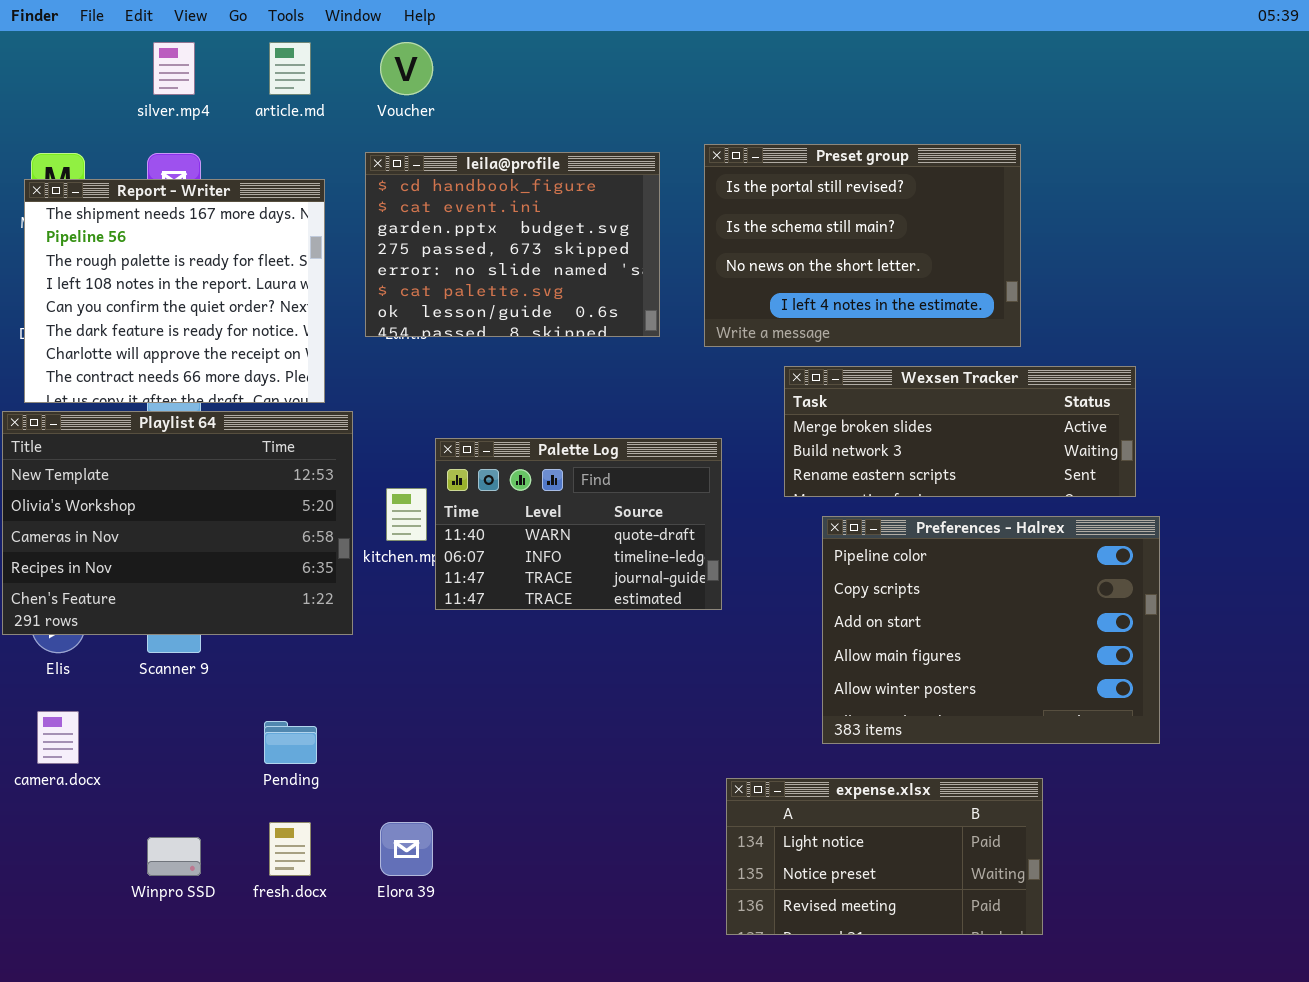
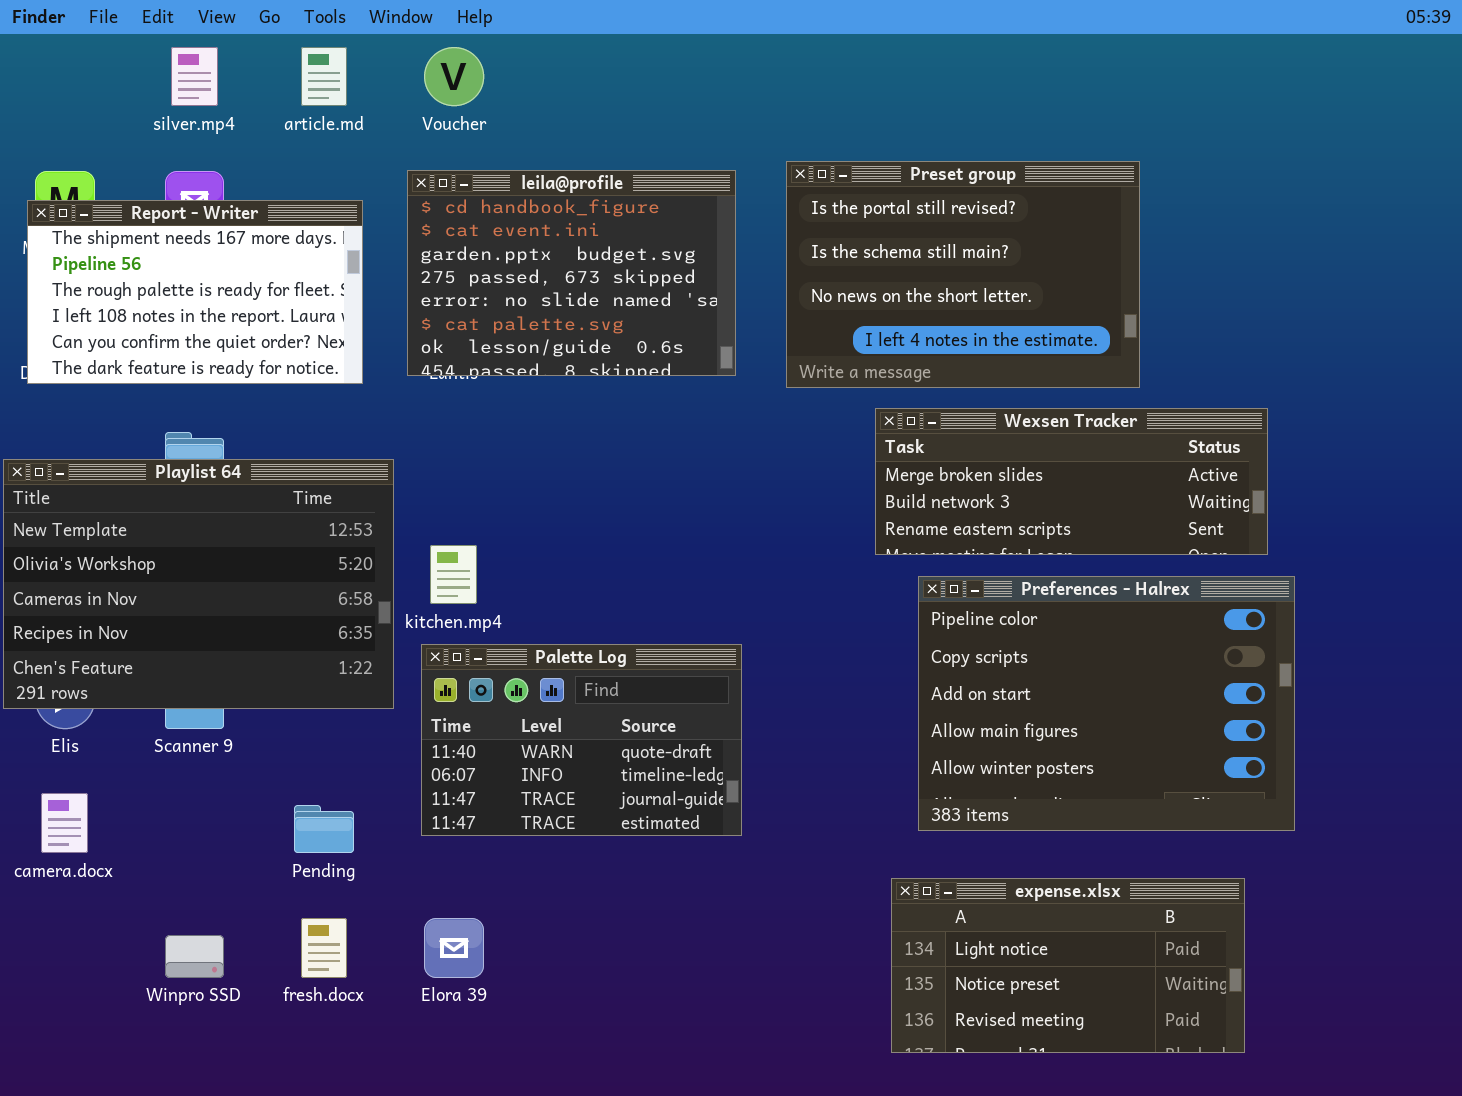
Report - Writer: [24,179,325,403] -> [27,200,363,384], resized
Palette Log: [435,438,722,610] -> [421,644,742,836], moved
expense.xlsx: [726,778,1043,935] -> [891,878,1245,1053], moved

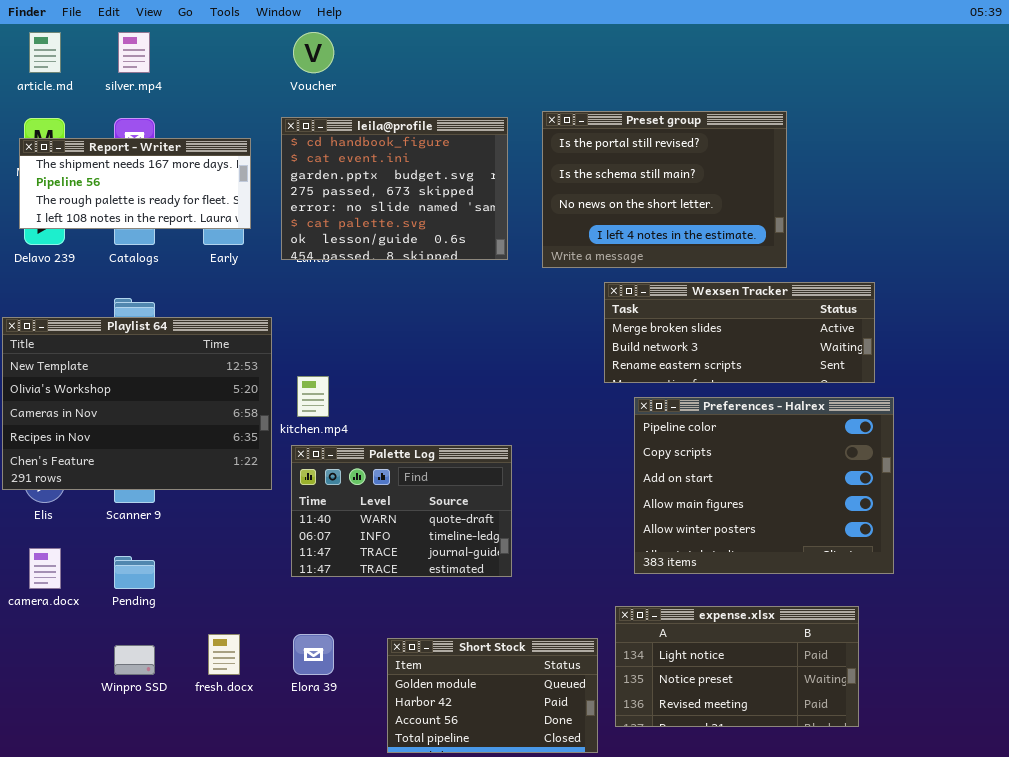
article.md: [301,47,347,106] -> [29,32,61,73], moved
Report - Writer: [27,200,363,384] -> [19,138,251,229], resized
Pending: [294,805,354,853] -> [114,556,155,589], moved
Short Stock: none -> [387,638,598,753], opened

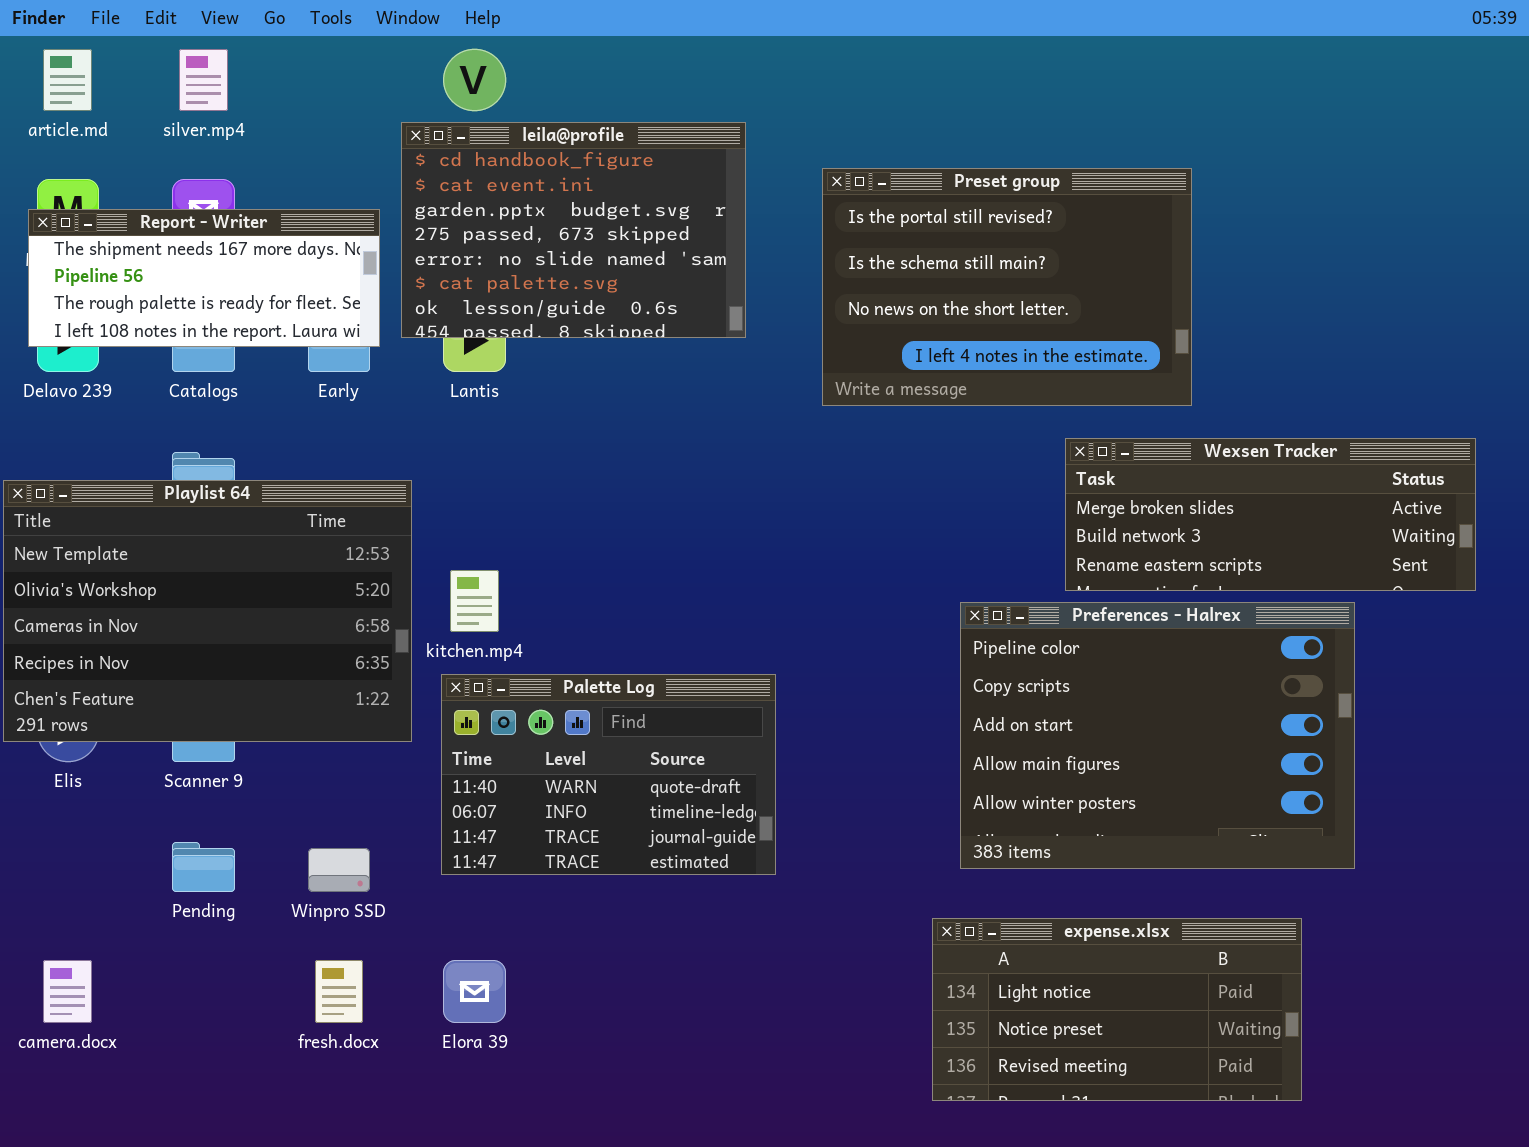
leila@profile: [281,117,508,260] -> [401,122,746,338], moved
Wexsen Tracker: [604,282,875,383] -> [1065,438,1476,591], moved
camera.docx: [29,548,61,589] -> [43,960,92,1023], moved
Short Stock: [387,638,598,753] -> none, closed
Winpro SSD: [114,645,155,675] -> [308,848,370,892], moved

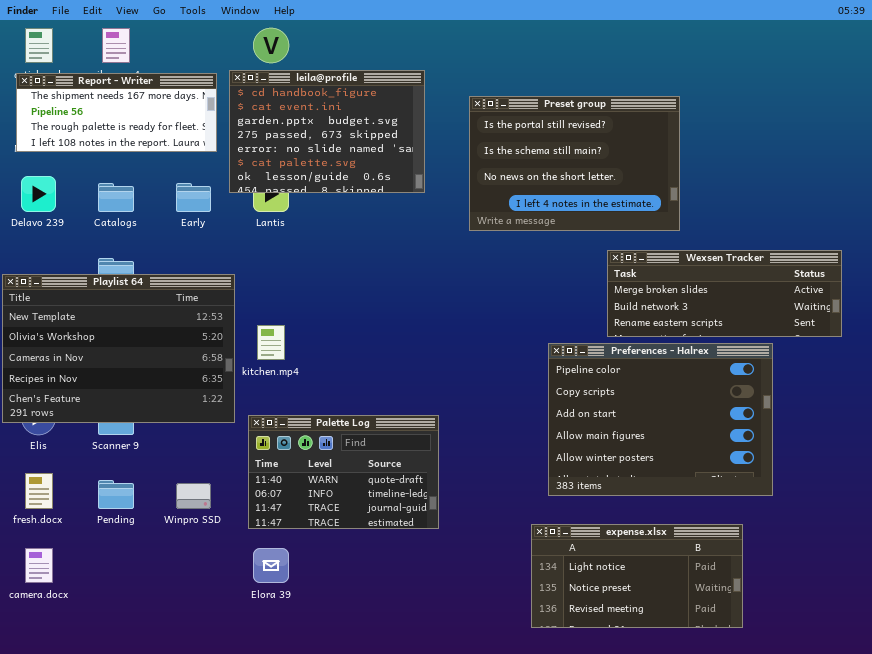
Report - Writer: [28,209,380,347] -> [16,73,217,152], moved
Palette Log: [441,674,776,875] -> [248,415,439,529], moved
fresh.docx: [315,960,363,1023] -> [25,473,53,509], moved

